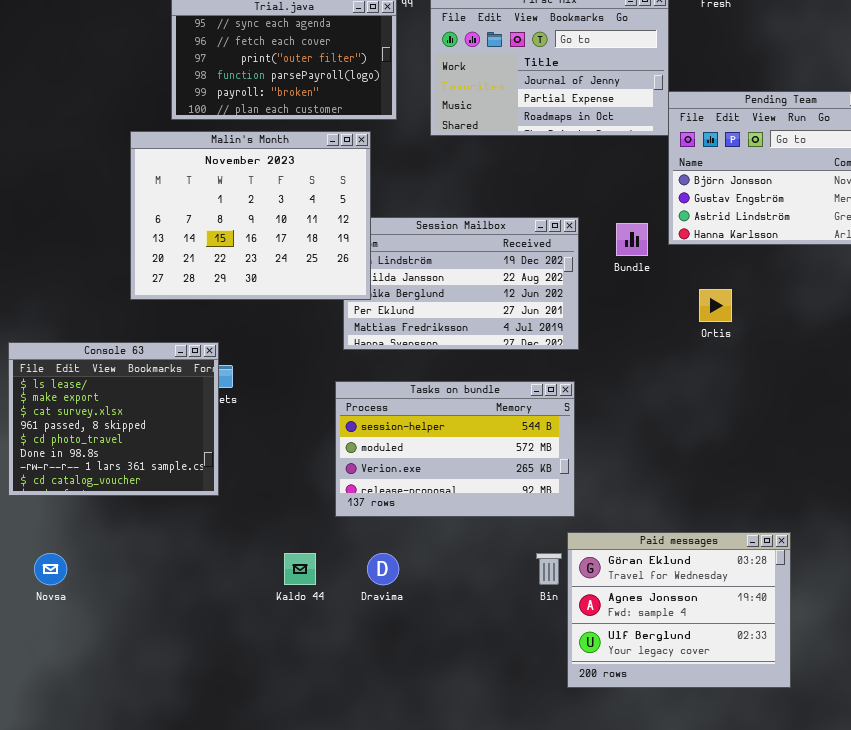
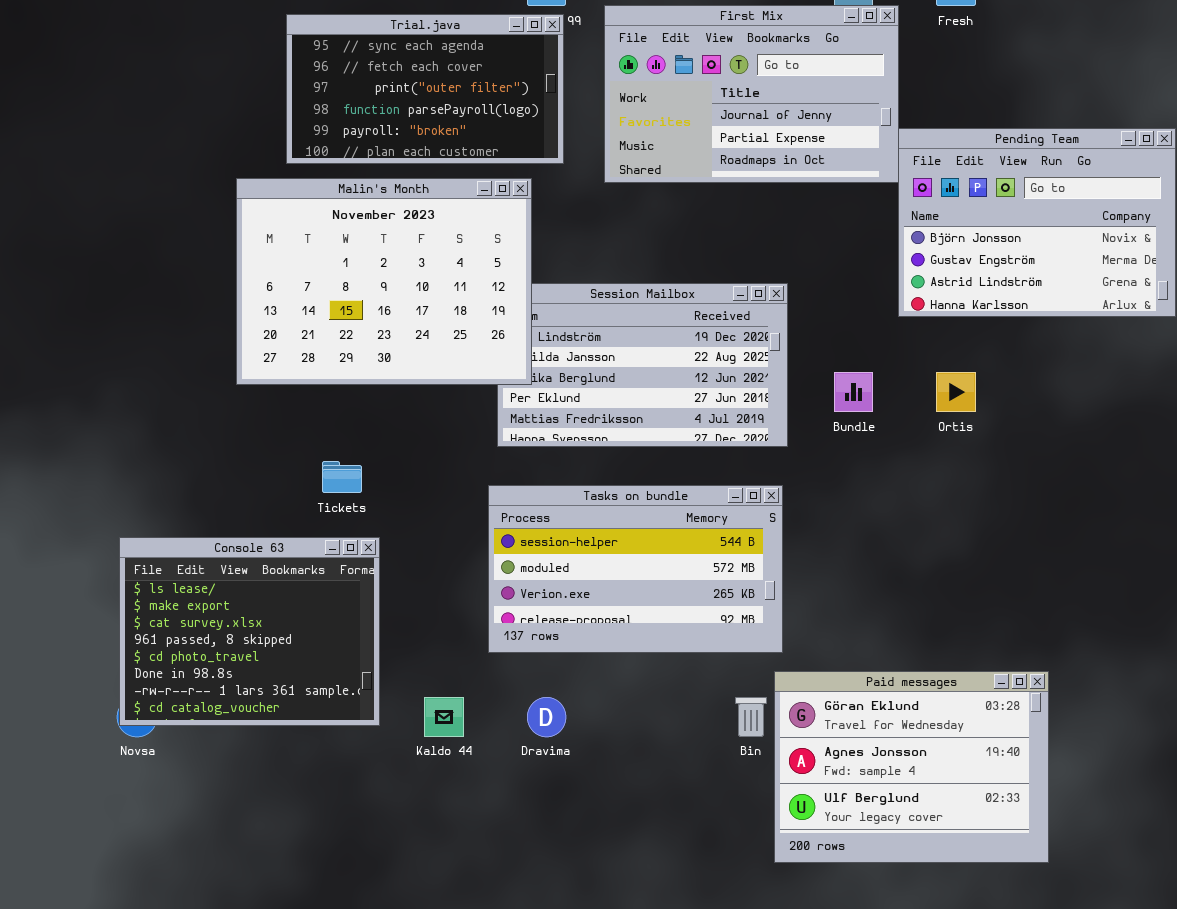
Bundle: [616,223,648,256] -> [834,372,873,412], moved
Console 63: [8,342,219,496] -> [119,537,380,726], moved

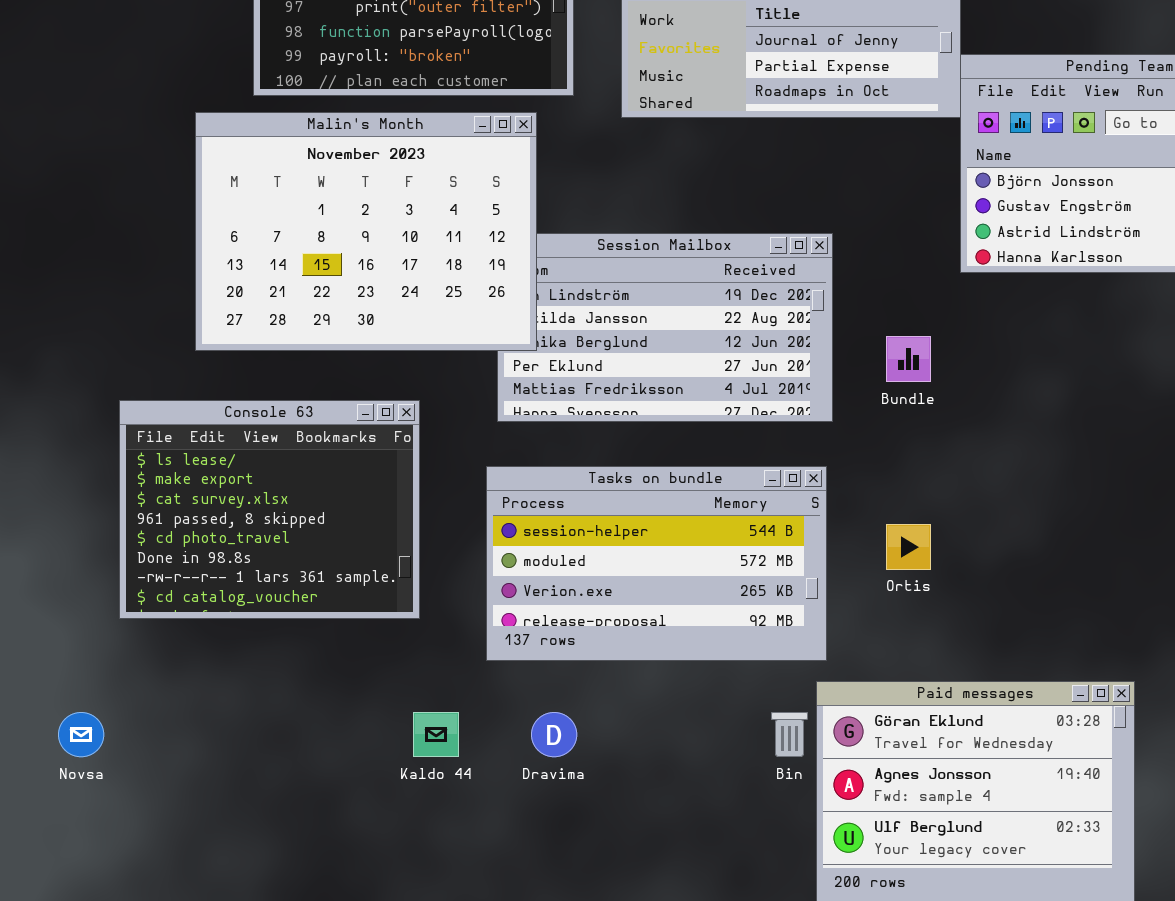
Ortis: [936,372,976,412] -> [886,524,931,570], moved
Console 63: [119,537,380,726] -> [119,400,420,619], moved

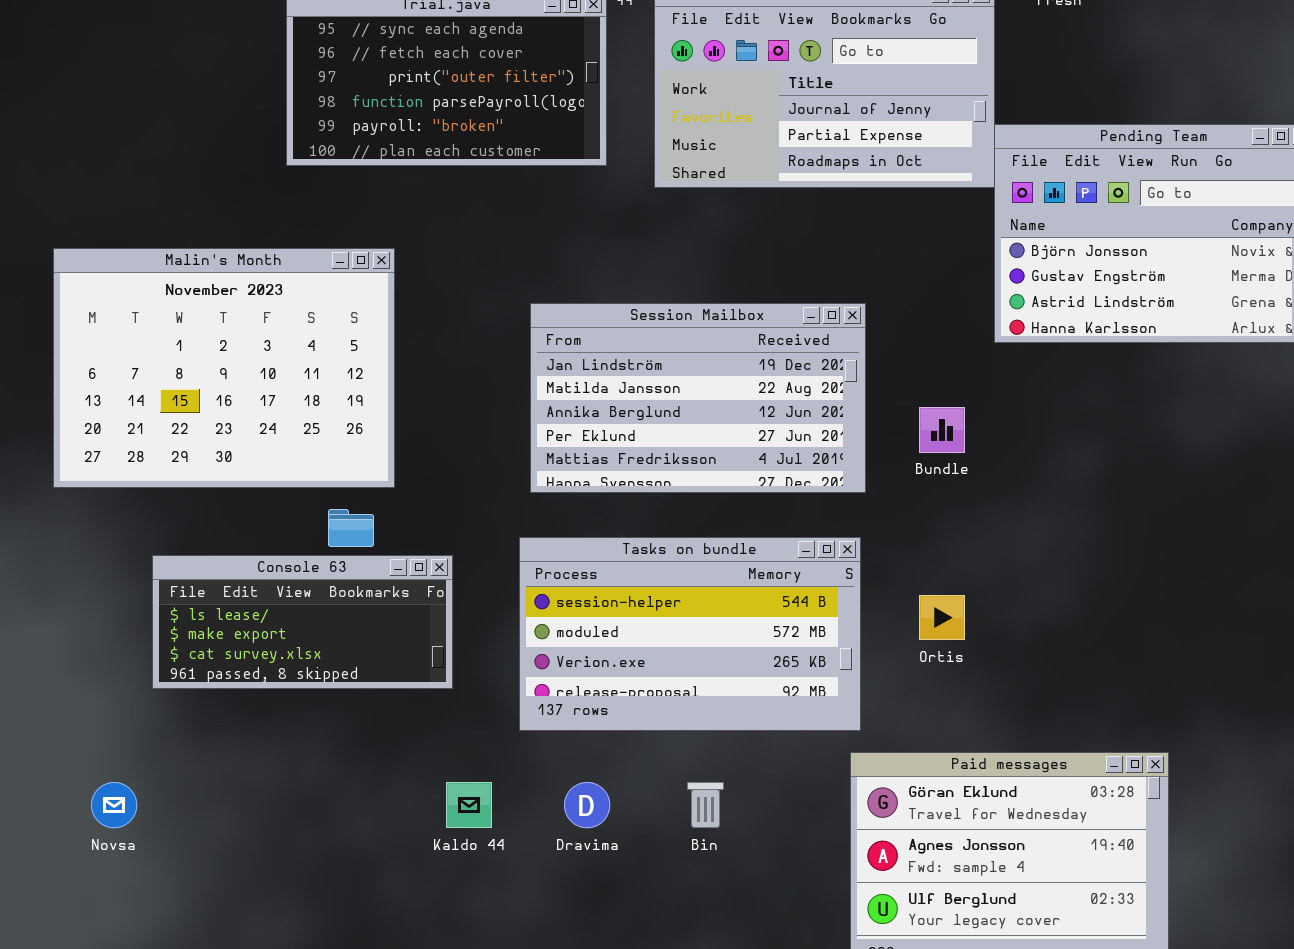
Malin's Month: [195,112,537,351] -> [53,248,395,488], moved
Console 63: [119,400,420,619] -> [152,555,453,689], resized
Bin: [771,712,808,757] -> [687,782,724,828], moved

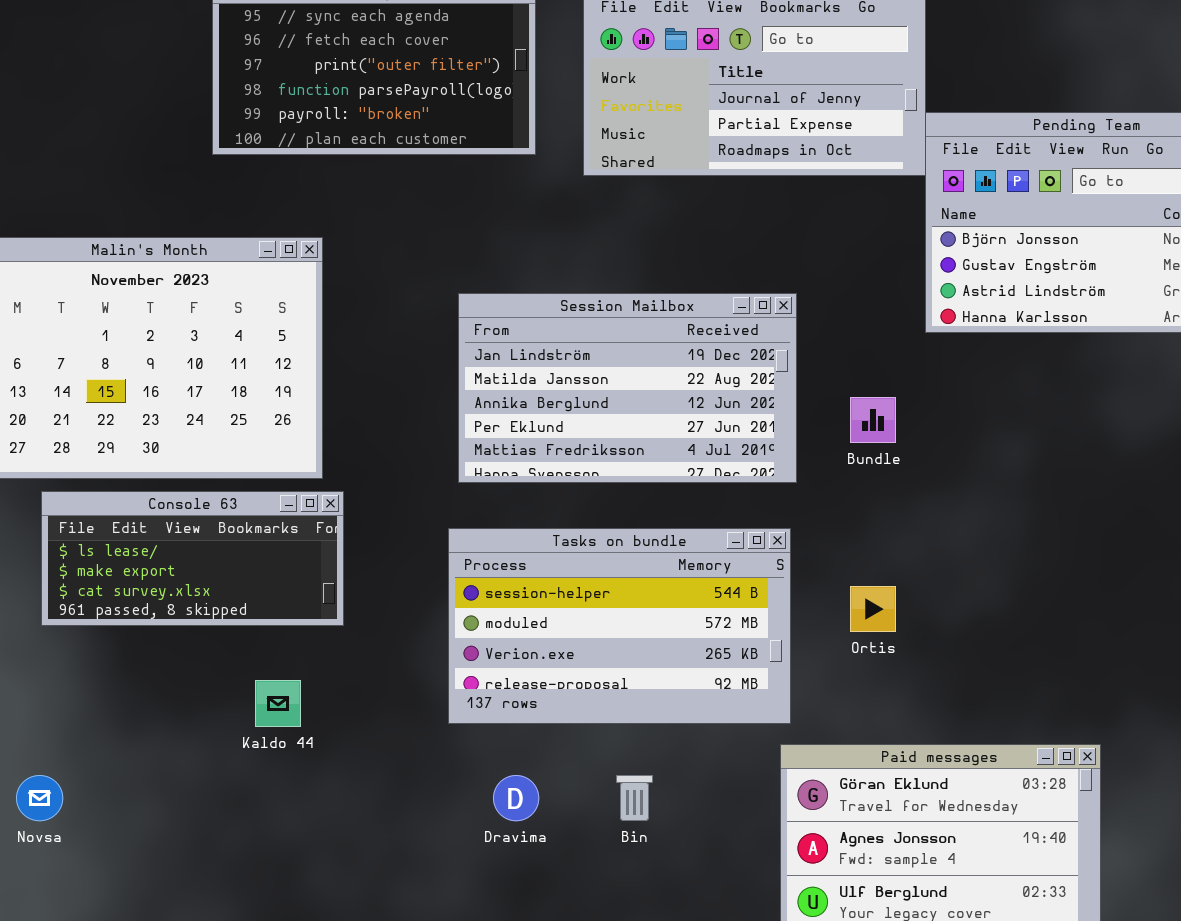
Console 63: [152,555,453,689] -> [41,491,344,626], moved
Kaldo 44: [446,782,492,828] -> [255,680,301,727], moved

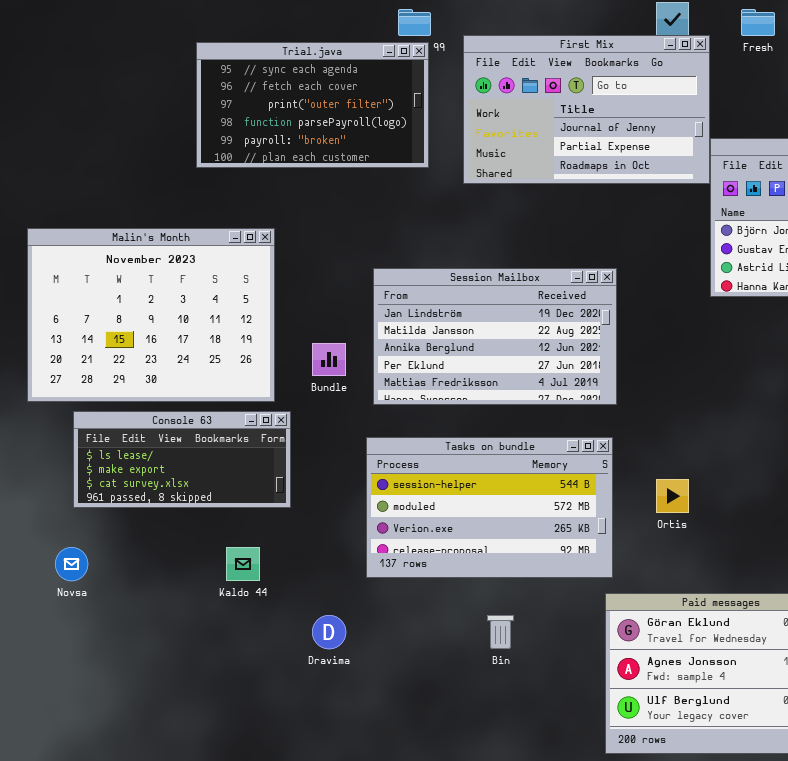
Bundle: [850,397,896,443] -> [312,343,346,376], moved
Novsa: [16,775,63,821] -> [55,547,88,581], moved
Dravima: [493,775,539,821] -> [312,615,346,649], moved

